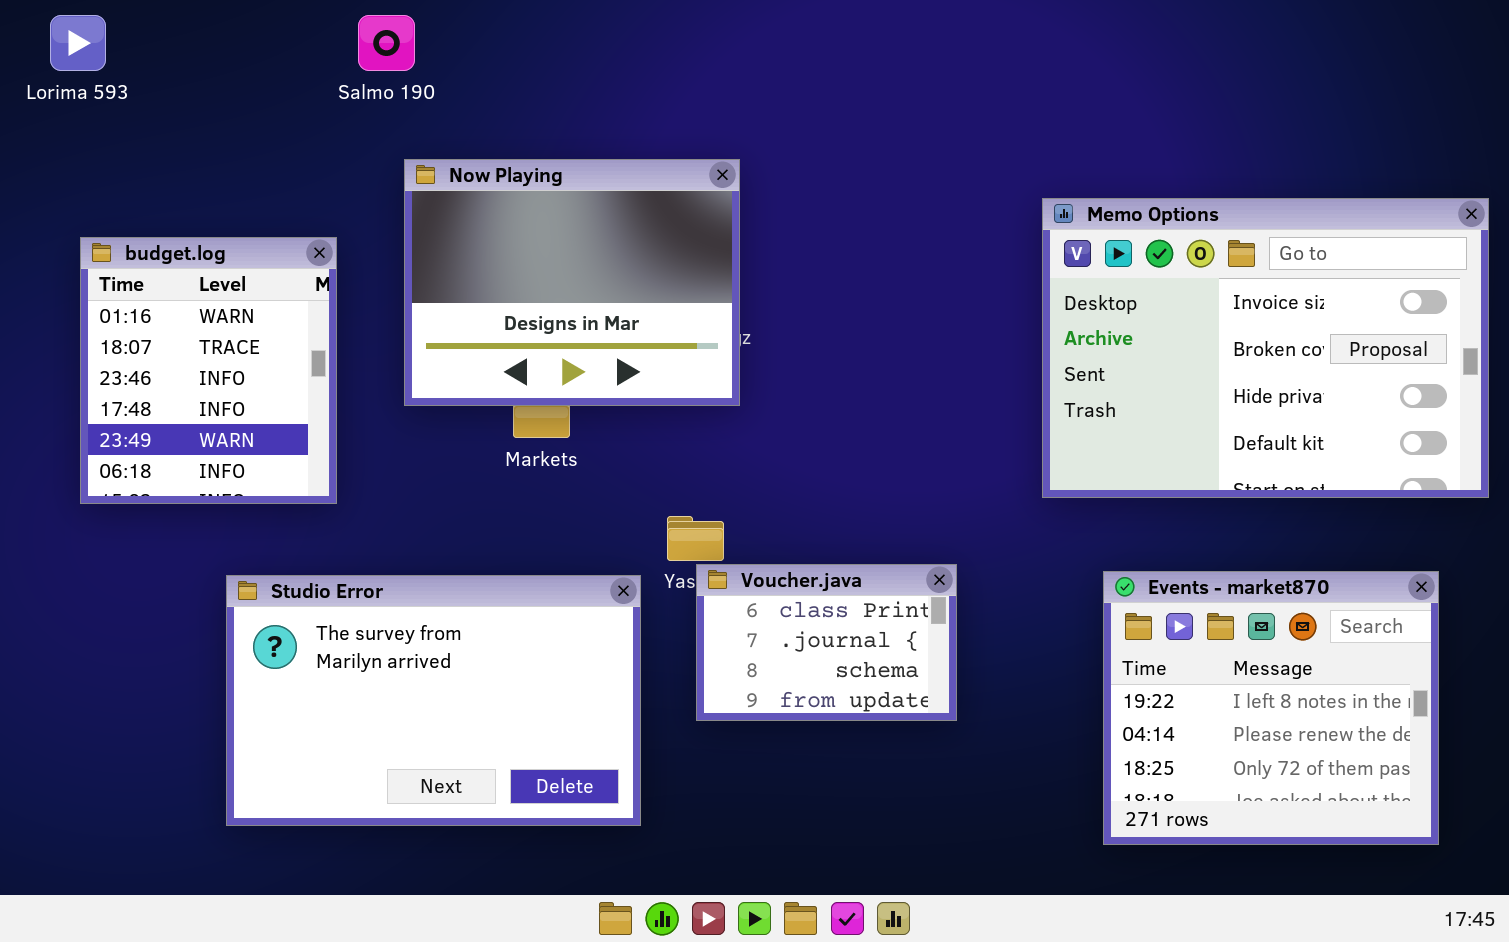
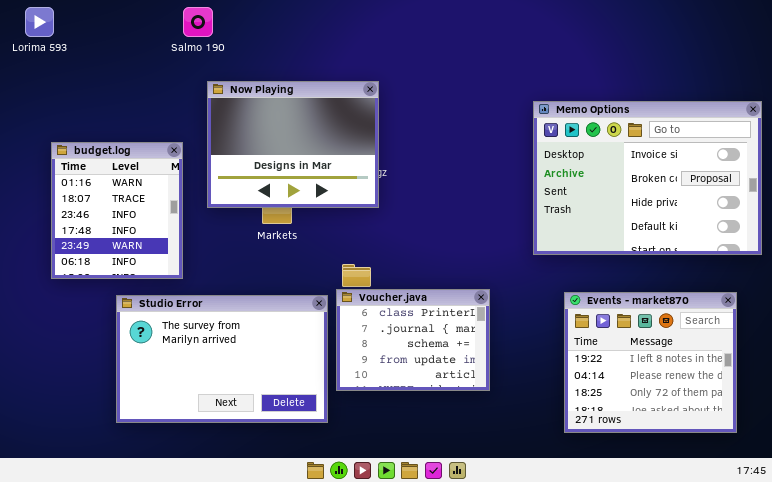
budget.log: [80,237,337,504] -> [51,142,183,279], moved
Voucher.java: [696,564,957,721] -> [336,289,490,391], resized

